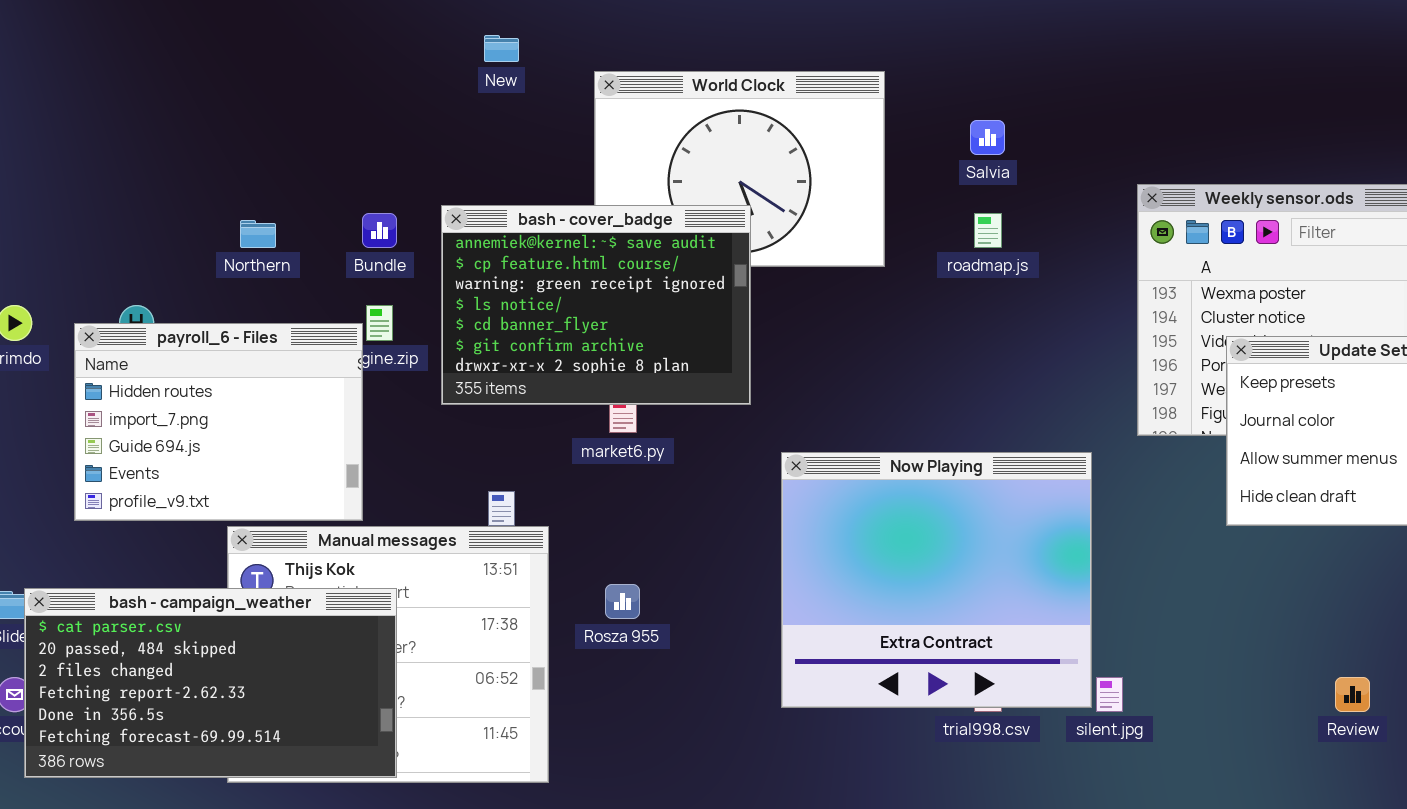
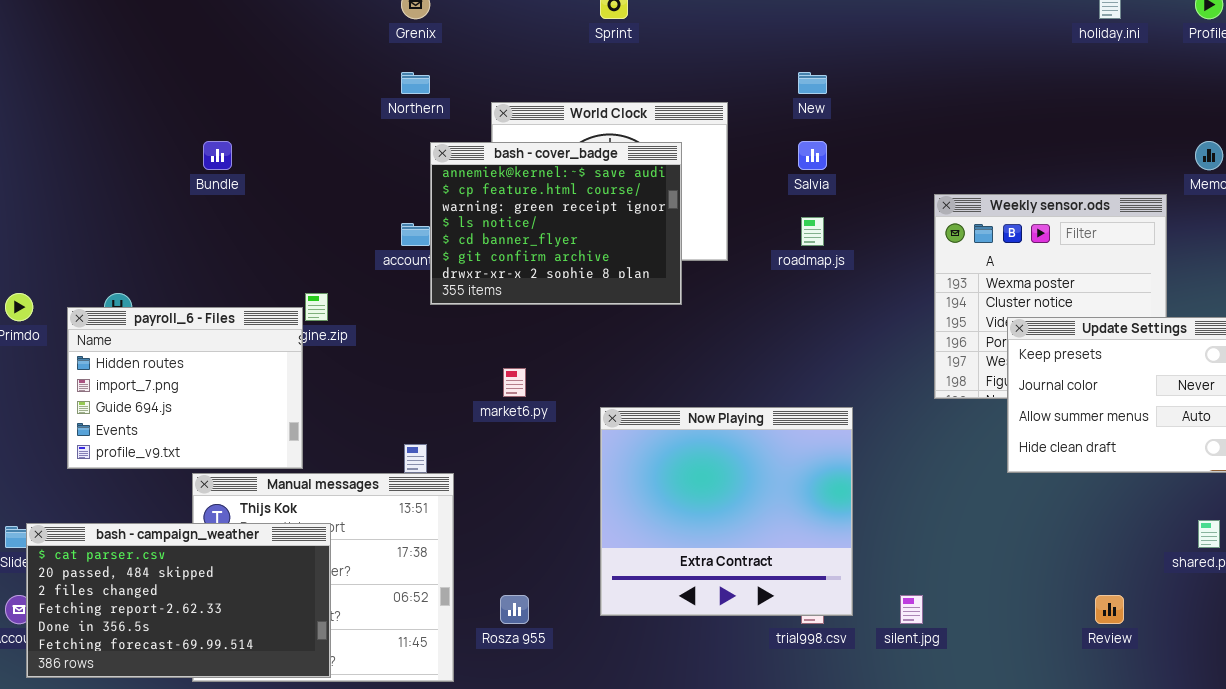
New: [484,35,519,62] -> [798,72,827,94], moved
bash - cover_badge: [441,205,751,405] -> [430,142,682,305], moved
Bundle: [362,213,397,248] -> [203,141,232,170], moved
Northern: [240,220,276,248] -> [401,72,430,94], moved
Now Playing: [781,452,1092,708] -> [600,407,853,616], moved
Rosza 955: [605,584,640,619] -> [500,595,529,624], moved

